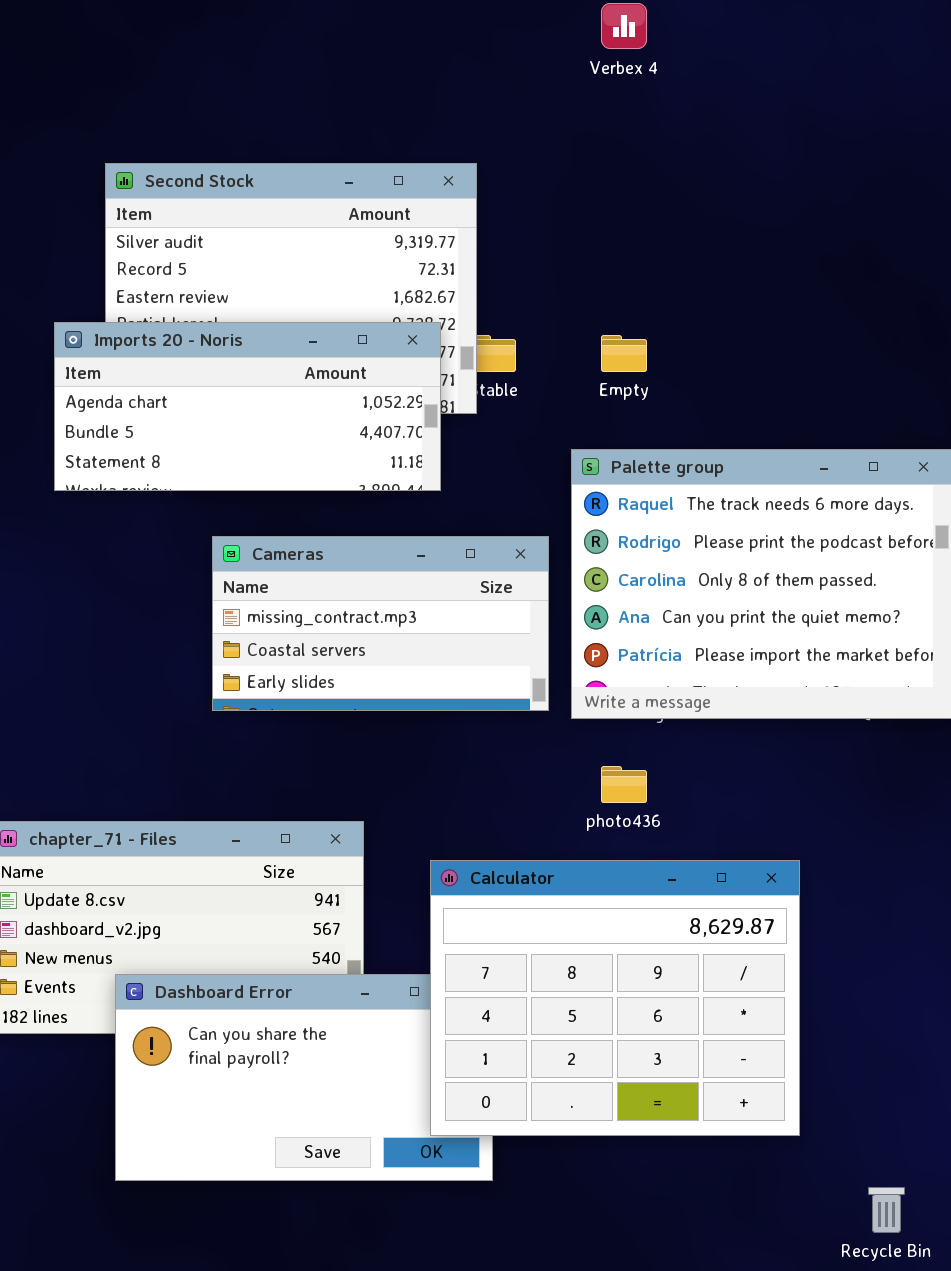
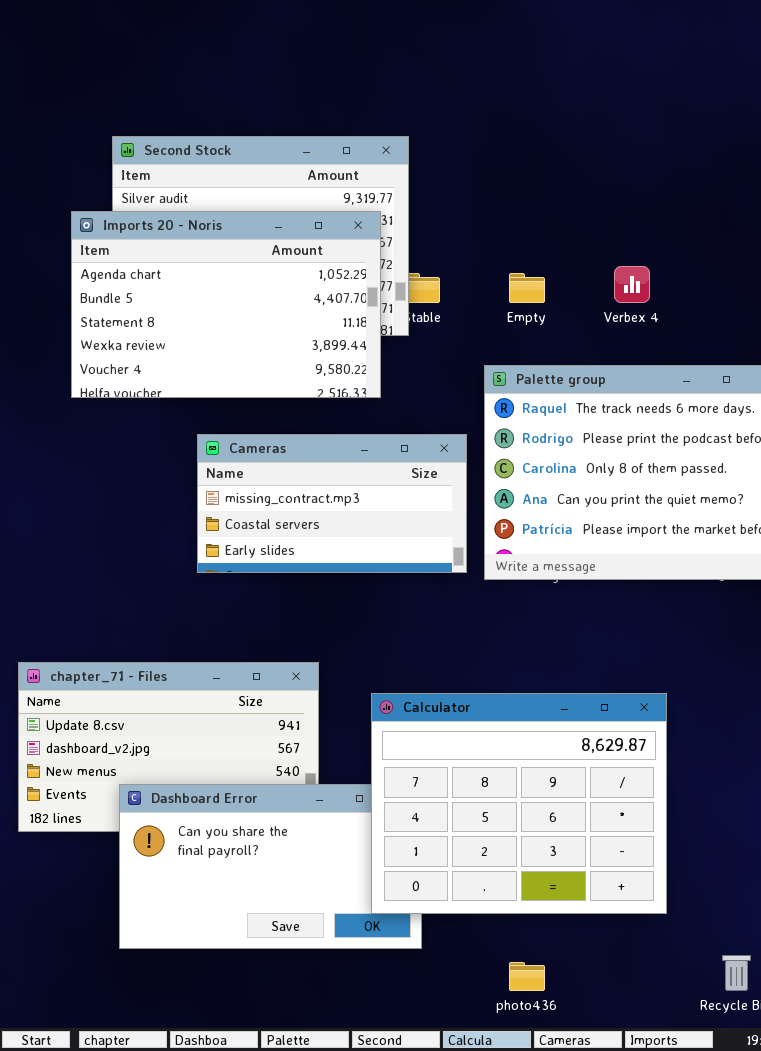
Verbex 4: [601,3,647,49] -> [614,266,650,303], moved
Imports 20 - Noris: [54,322,441,491] -> [71,211,381,398], resized
photo436: [601,766,647,803] -> [509,962,545,991], moved

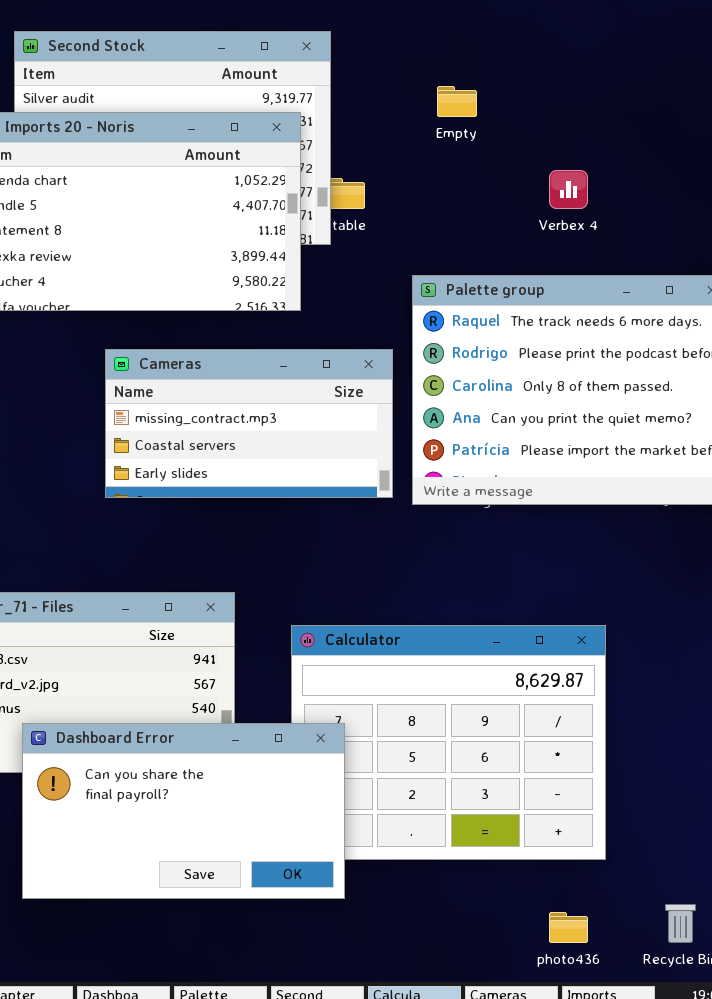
Empty: [509,273,545,303] -> [437,86,477,117], moved
Dashboard Error: [119,784,422,949] -> [22,723,345,899], raised
photo436: [509,962,545,991] -> [549,912,588,943], moved

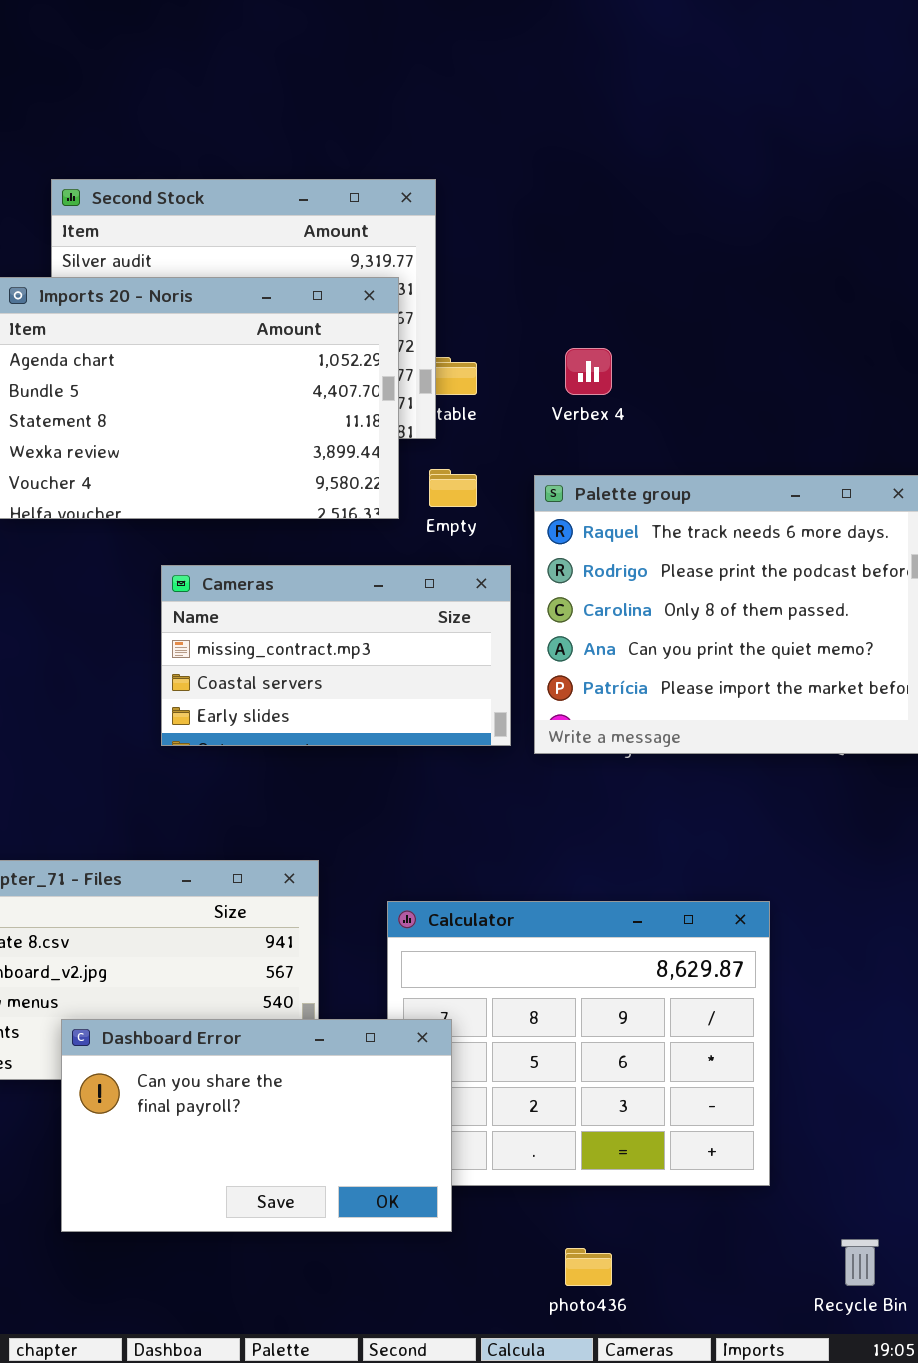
Empty: [437,86,477,117] -> [429,469,477,507], moved
Verbex 4: [549,170,588,209] -> [565,348,612,395], moved
photo436: [549,912,588,943] -> [565,1248,612,1286], moved

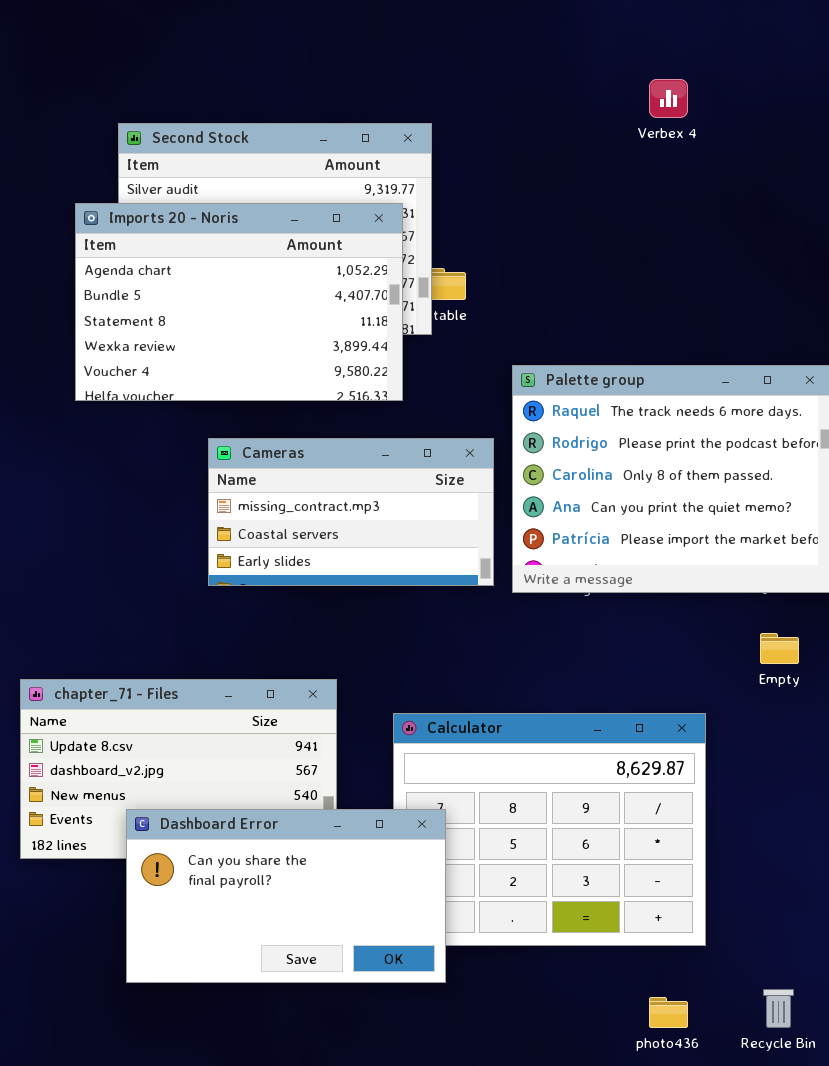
Verbex 4: [565,348,612,395] -> [649,79,688,118], moved
Empty: [429,469,477,507] -> [760,633,799,664], moved
photo436: [565,1248,612,1286] -> [649,997,688,1028], moved

